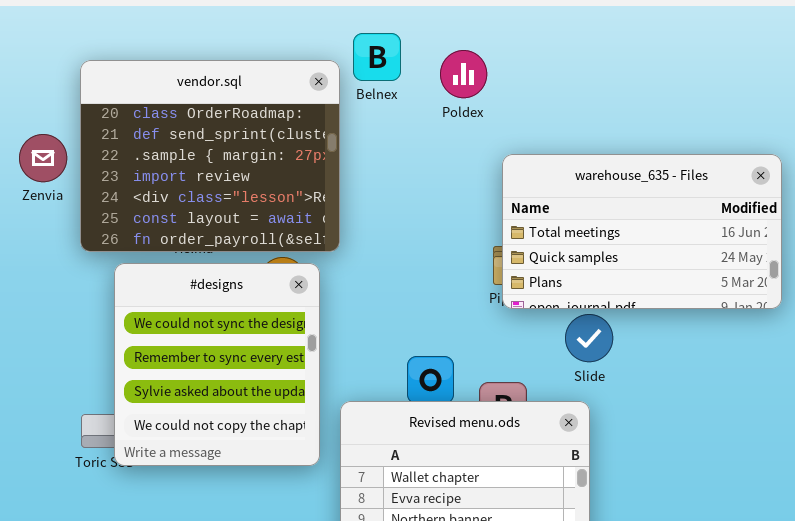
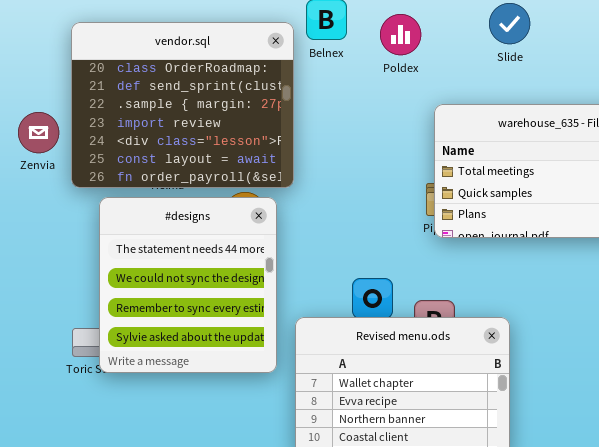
Zenvia: [19,134,67,182] -> [18,112,59,153], moved
#designs: [114,263,320,466] -> [99,197,277,373], scrolled up 1 row
Slide: [565,314,613,362] -> [489,3,530,44], moved

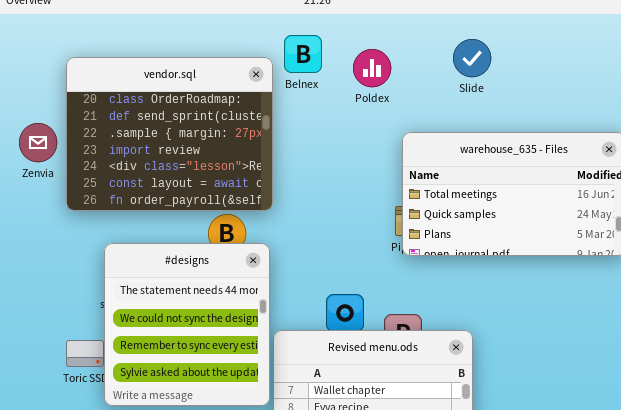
Zenvia: [18,112,59,153] -> [19,123,57,162], moved
#designs: [99,197,277,373] -> [104,243,270,406], moved

